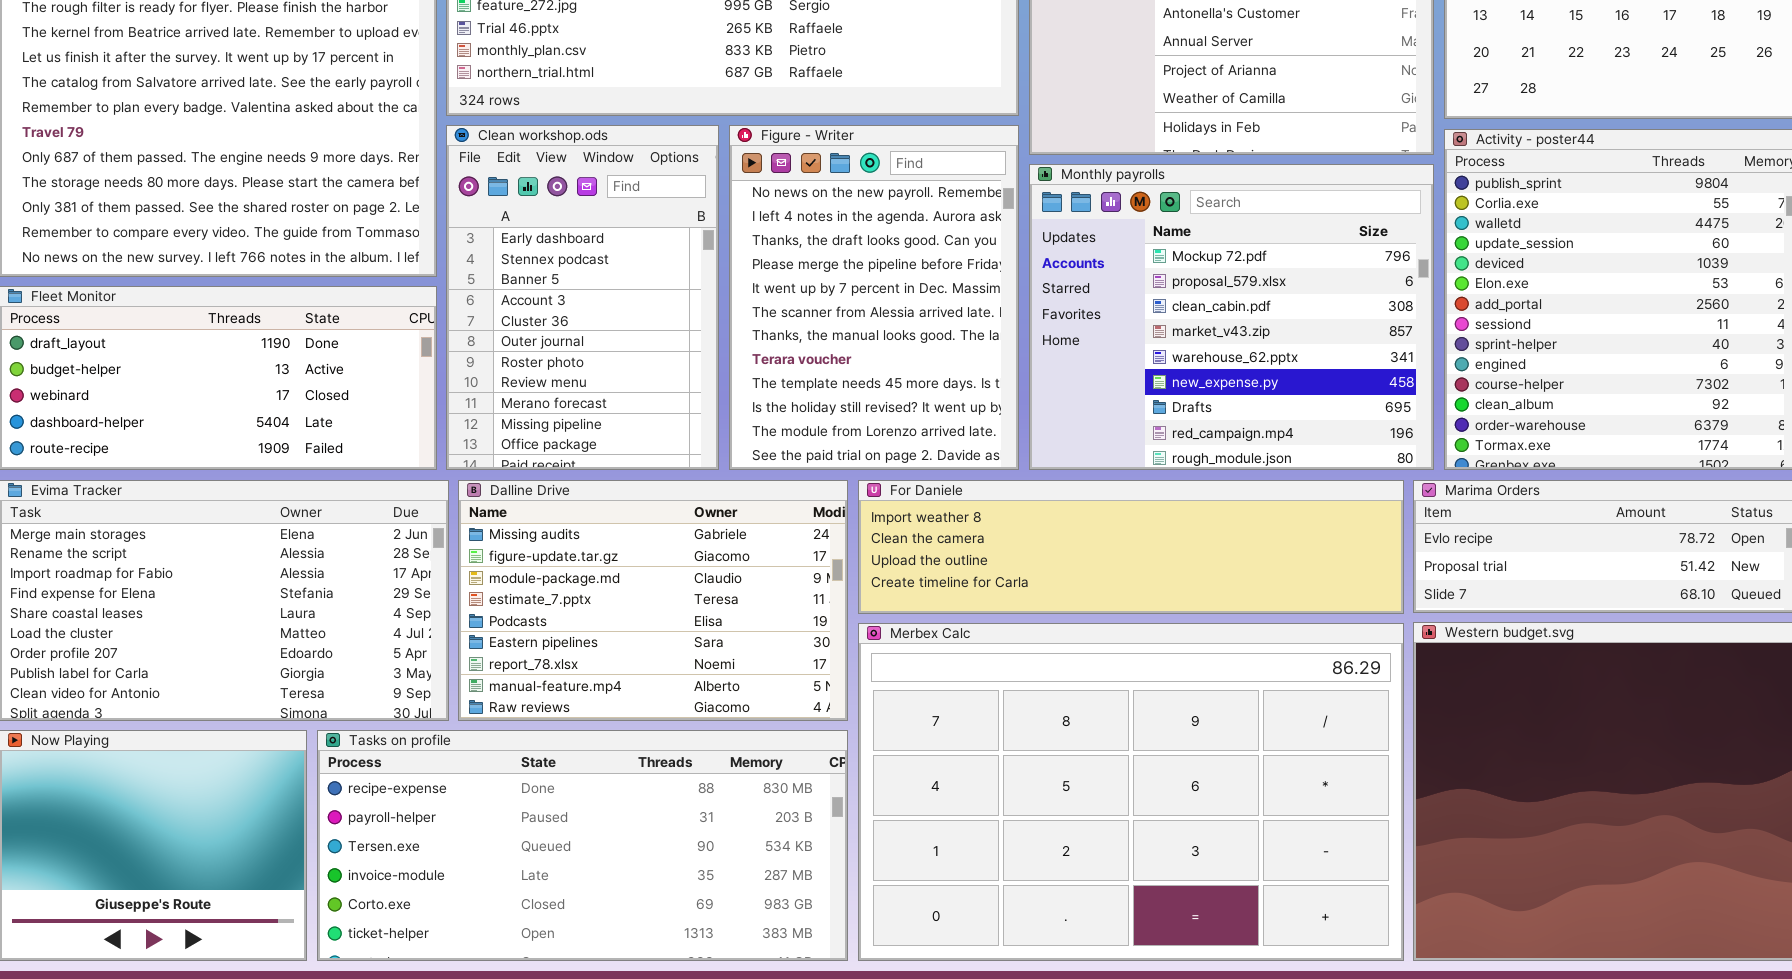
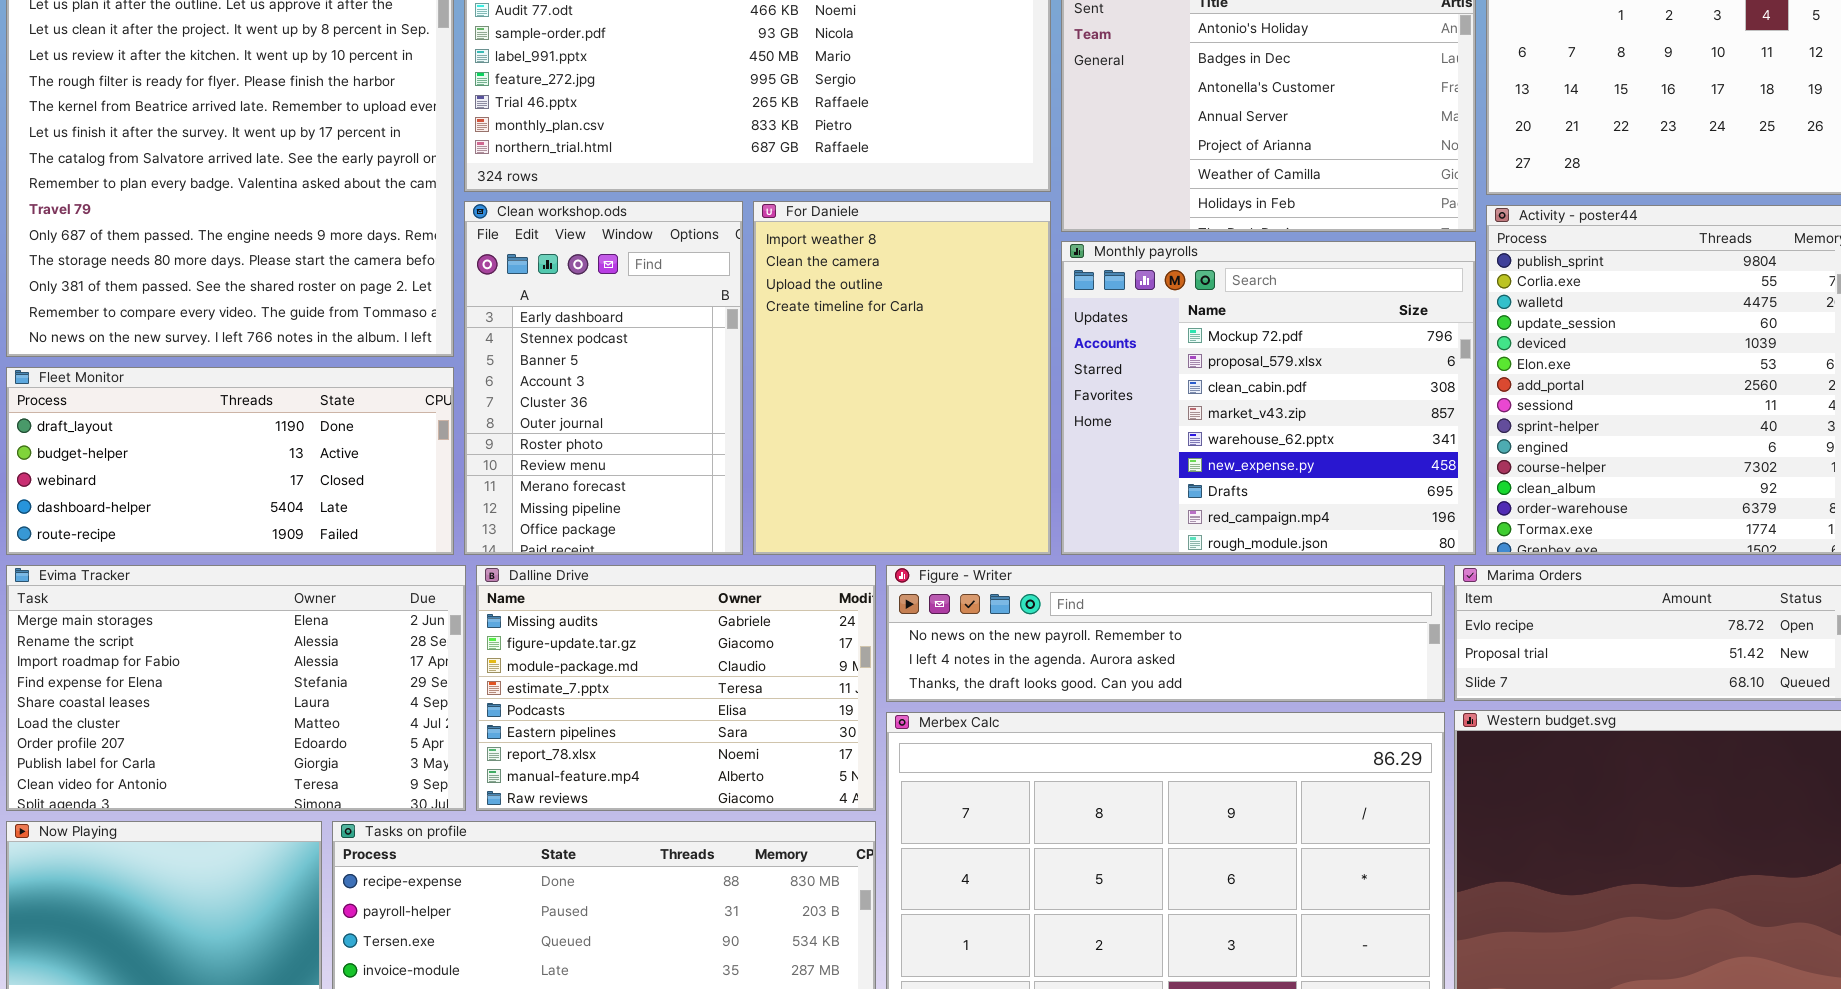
Figure - Writer: [729,125,1019,470] -> [886,565,1445,702], moved, resized
For Daniele: [858,480,1404,614] -> [753,201,1051,555], moved, resized

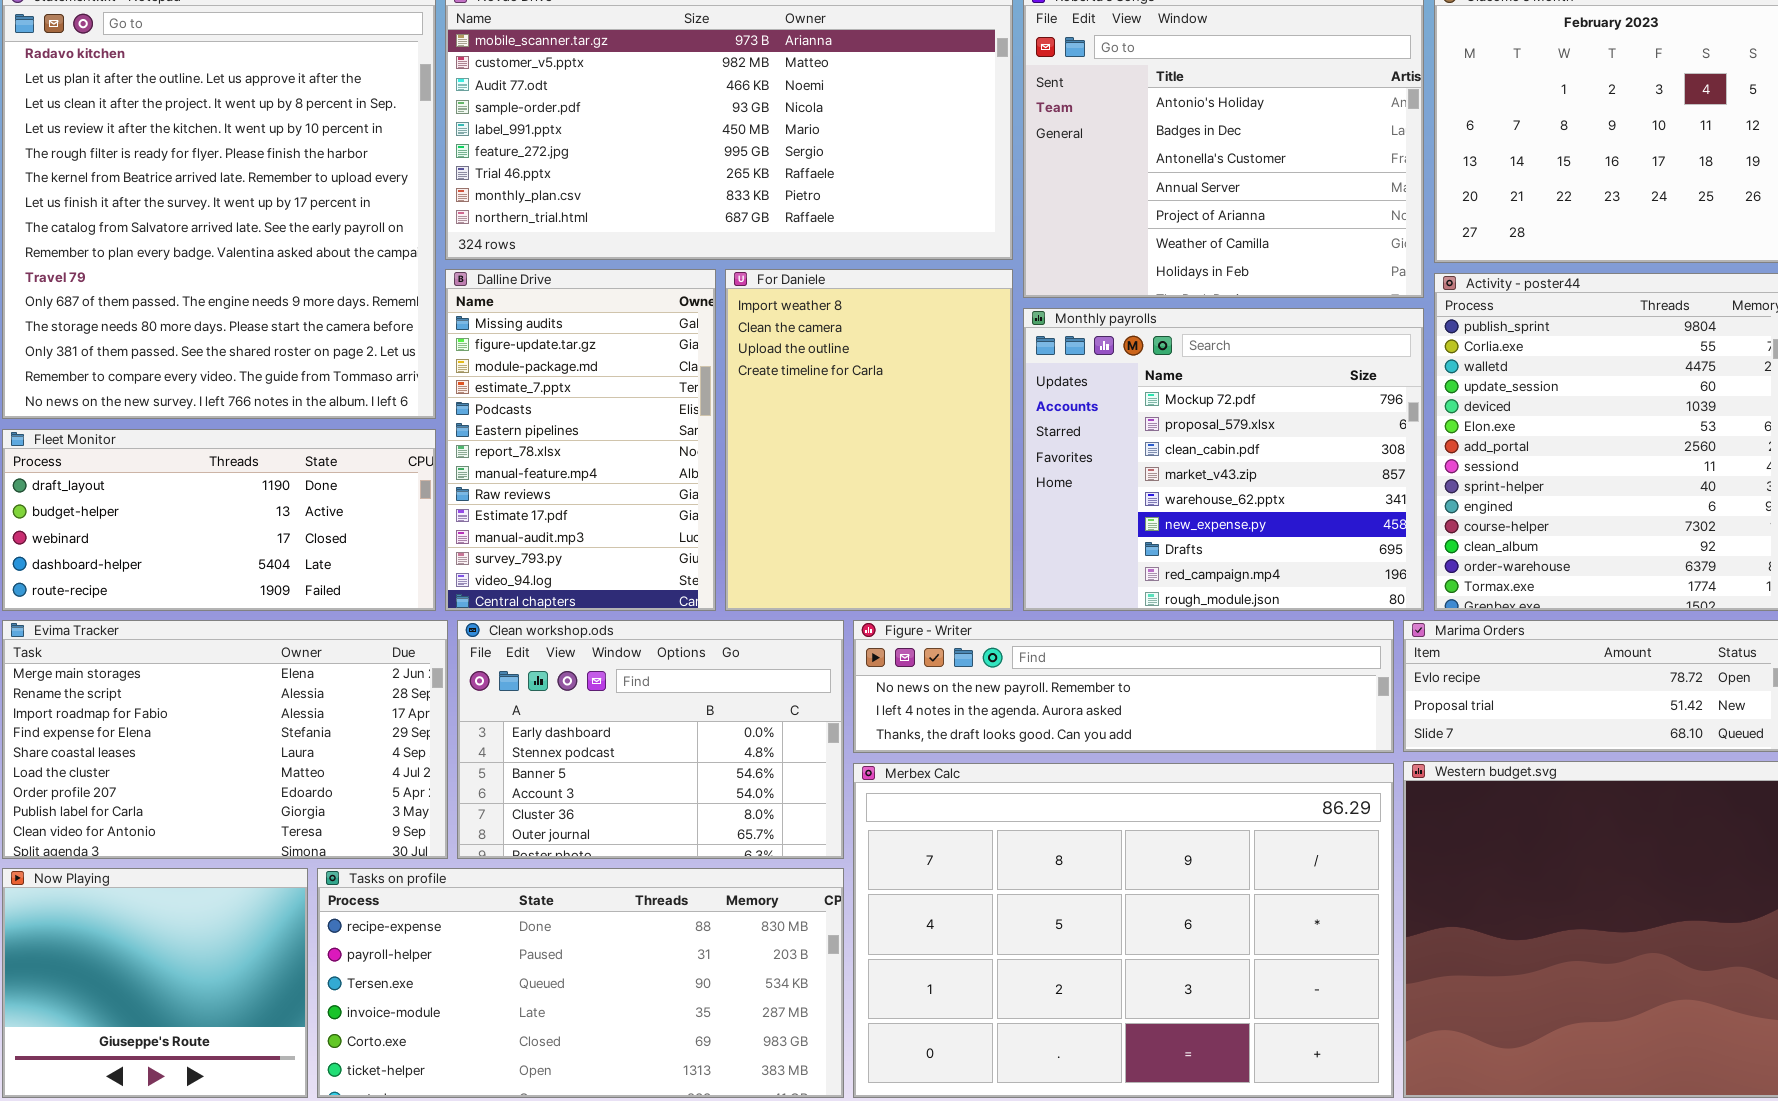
Clean workshop.ods: [464,201,743,555] -> [457,620,844,859], moved, resized
Dalline Drive: [476,565,876,811] -> [445,269,716,611], moved, resized

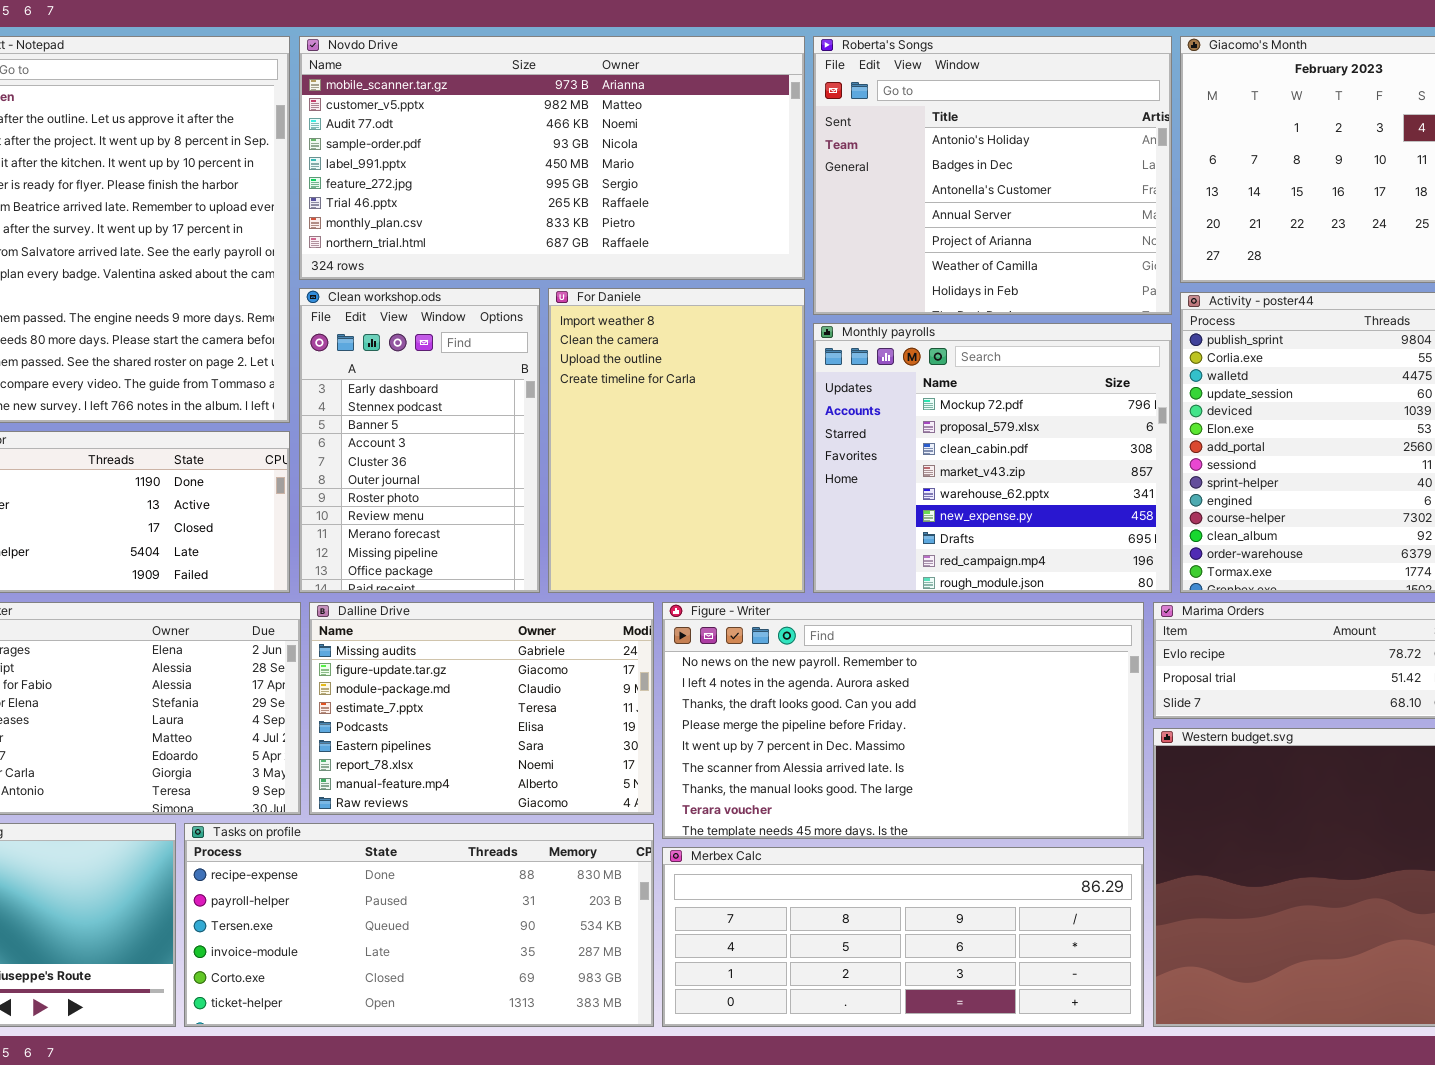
Dalline Drive: [445,269,716,611] -> [309,602,654,815], moved, resized
Clean workshop.ods: [457,620,844,859] -> [299,288,540,593], moved, resized
Figure - Writer: [853,620,1394,753] -> [662,602,1144,839], resized
Merbex Calc: [853,763,1394,1098] -> [662,847,1144,1027], resized

